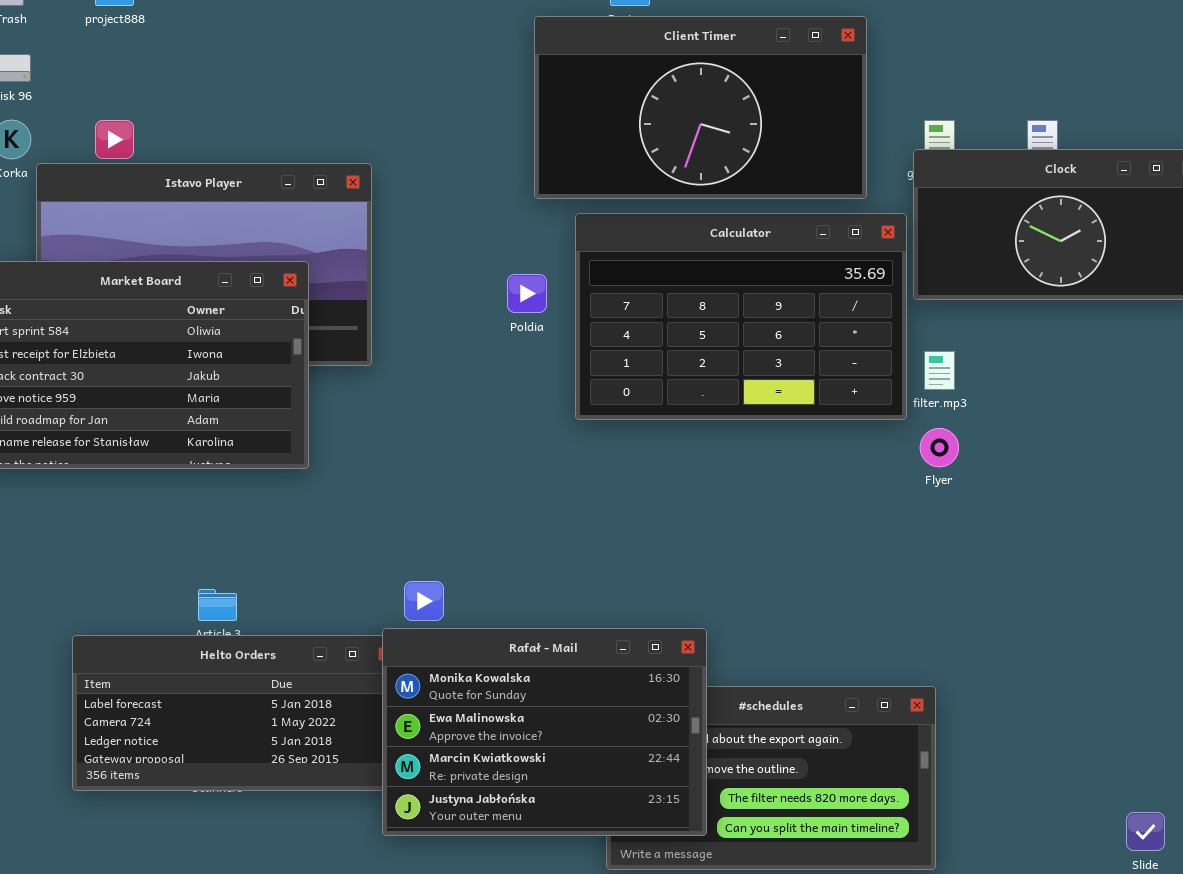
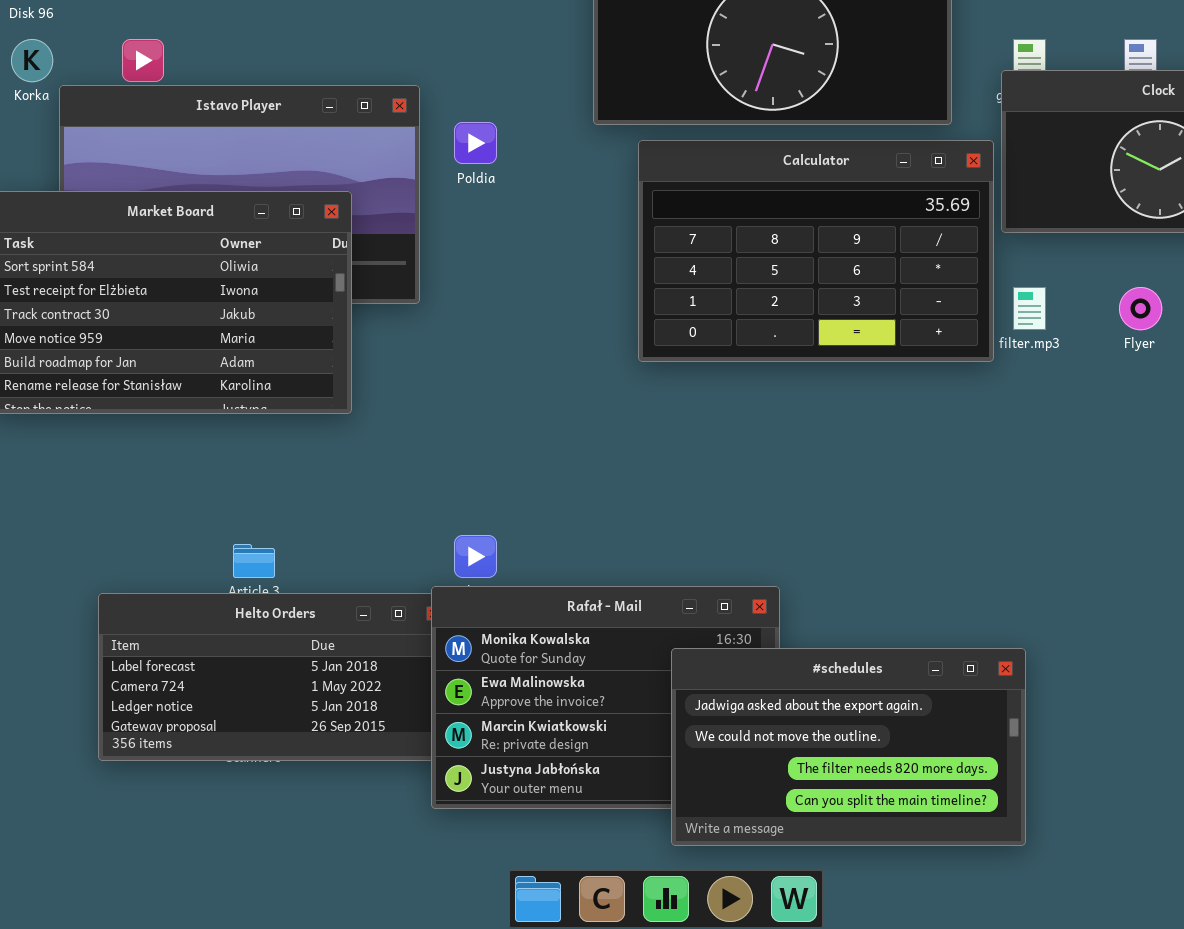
Poldia: [507,274,547,313] -> [454,122,497,164], moved
Flyer: [920,428,959,467] -> [1119,287,1162,330], moved
#schedules: [606,686,936,870] -> [671,648,1026,846], raised

